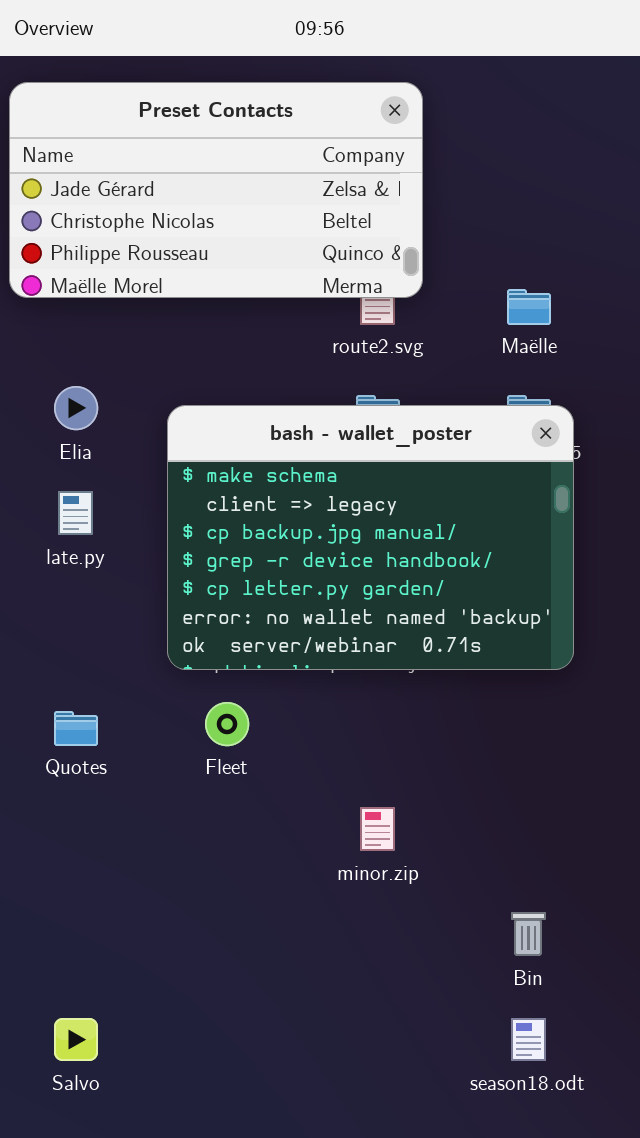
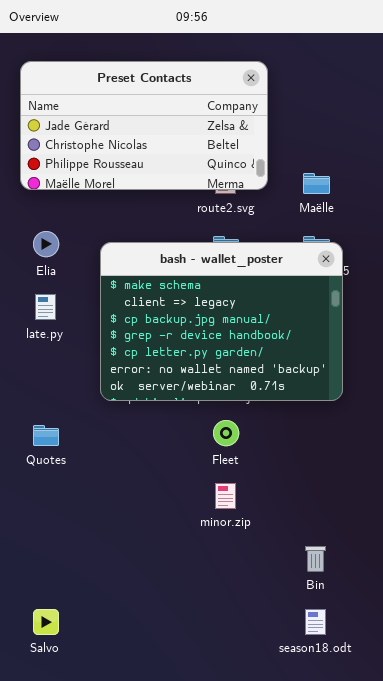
Preset Contacts: [9,82,423,298] -> [20,61,268,190], moved
Fleet: [205,702,249,746] -> [213,420,239,446], moved

